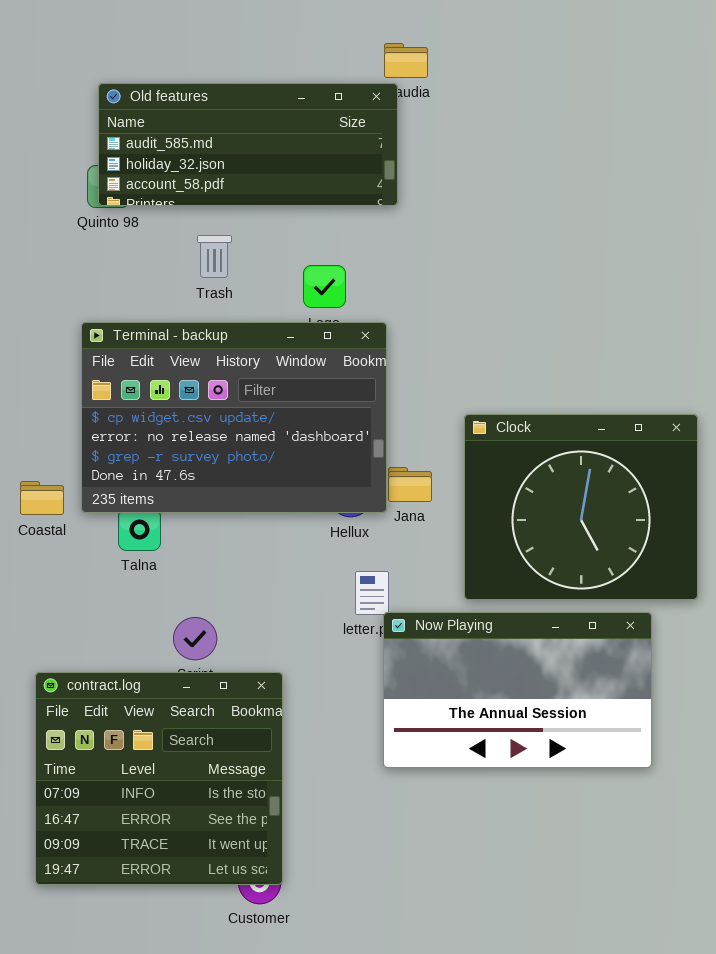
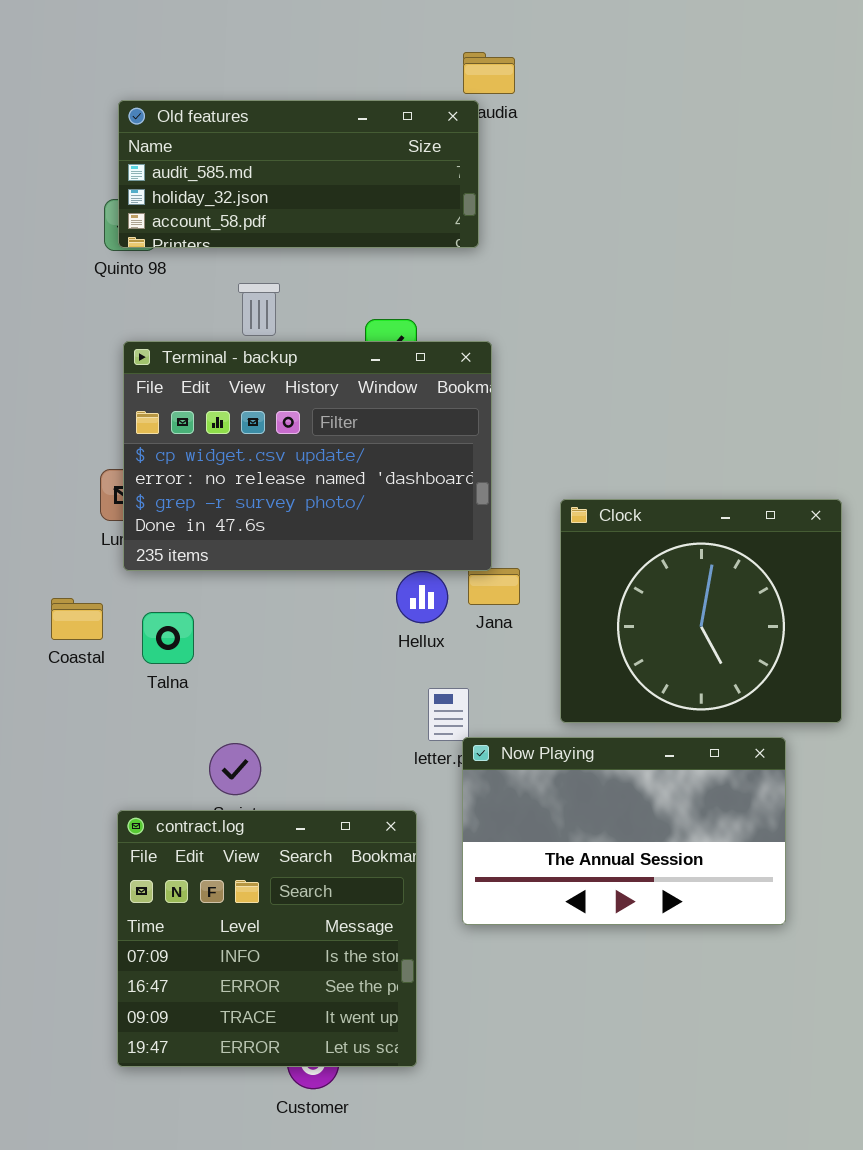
Terminal - backup: [81,322,387,513] -> [123,341,492,571], moved
Coastal: [20,481,64,515] -> [51,598,103,640], moved
contract.log: [35,672,283,885] -> [117,810,417,1067], moved

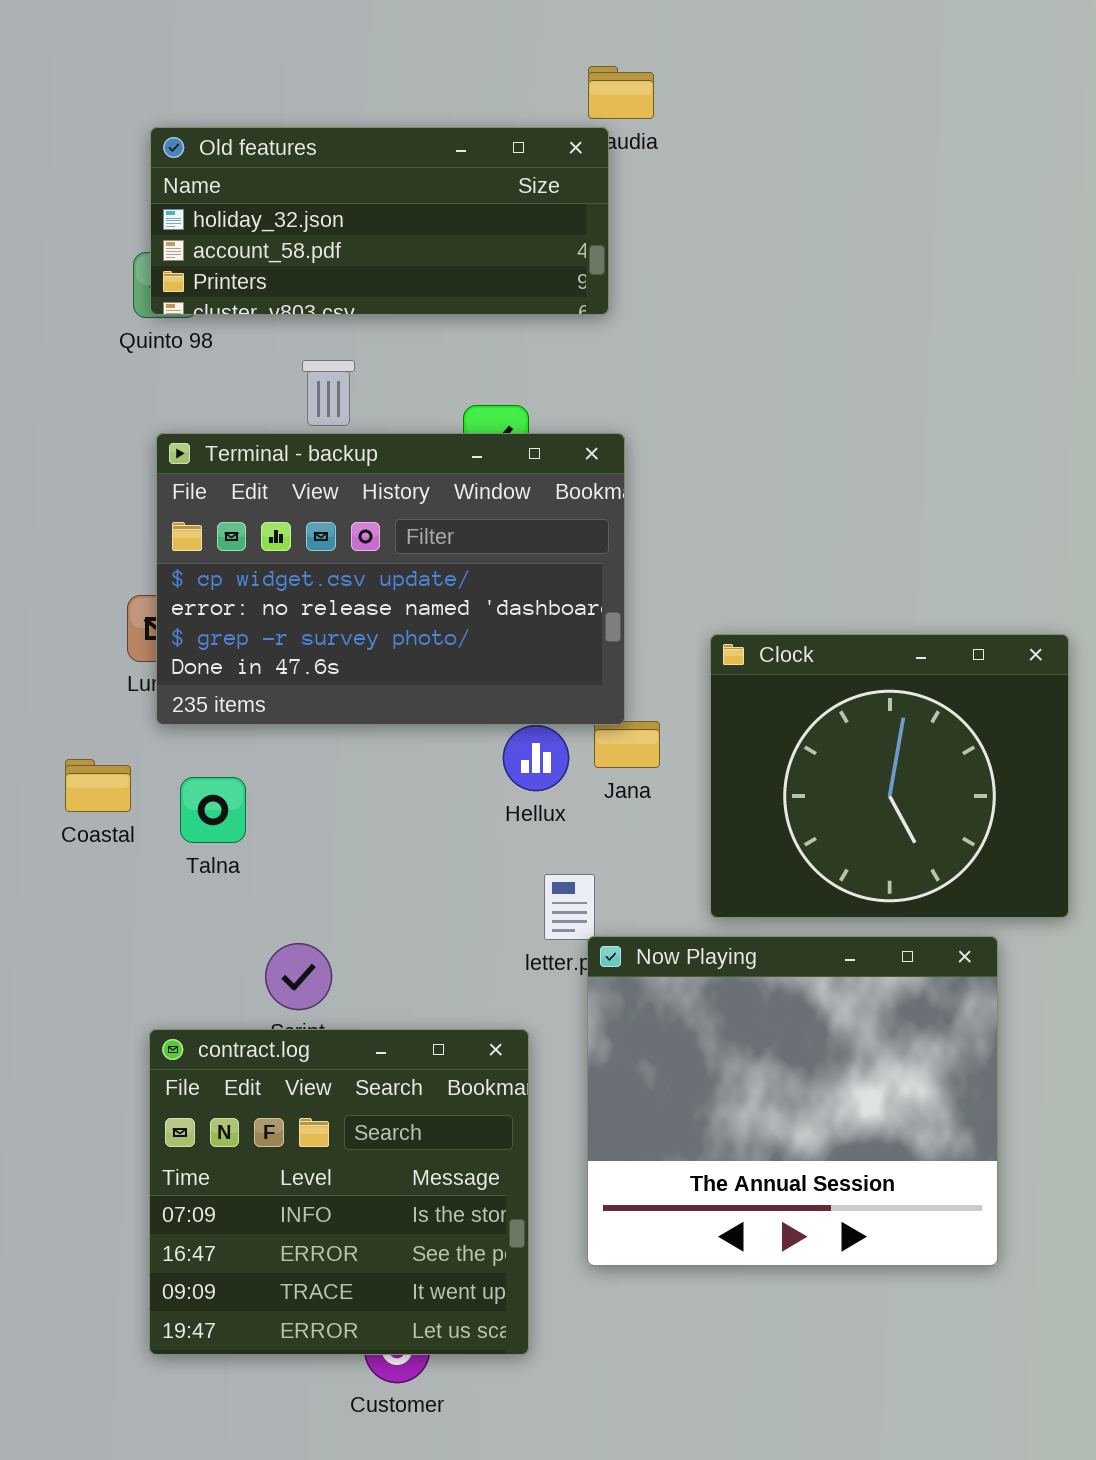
Old features: [118,100,479,248] -> [150,127,609,315], scrolled down 1 row
Now Playing: [462,737,786,925] -> [587,936,998,1266], resized

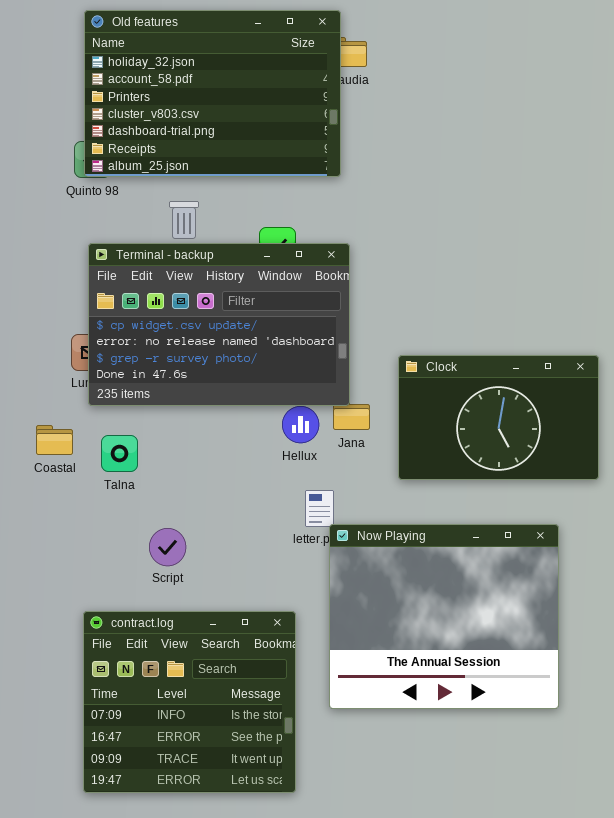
Old features: [150,127,609,315] -> [84,10,341,177], resized
Clock: [710,634,1069,918] -> [398,355,599,480], resized
contract.log: [149,1029,529,1355] -> [83,611,296,793], moved

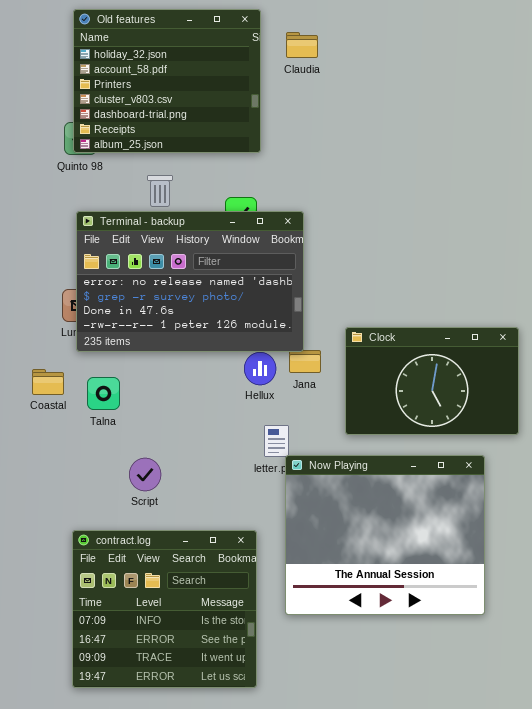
Old features: [84,10,341,177] -> [73,9,261,153], resized
Terminal - backup: [88,243,350,406] -> [76,211,304,352], scrolled down 1 row
Clock: [398,355,599,480] -> [345,327,519,435], moved

